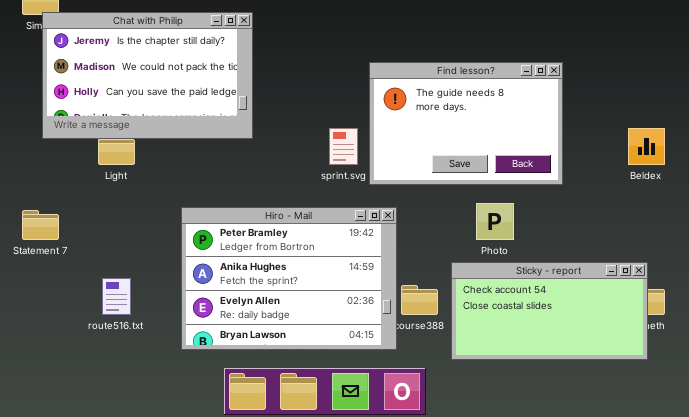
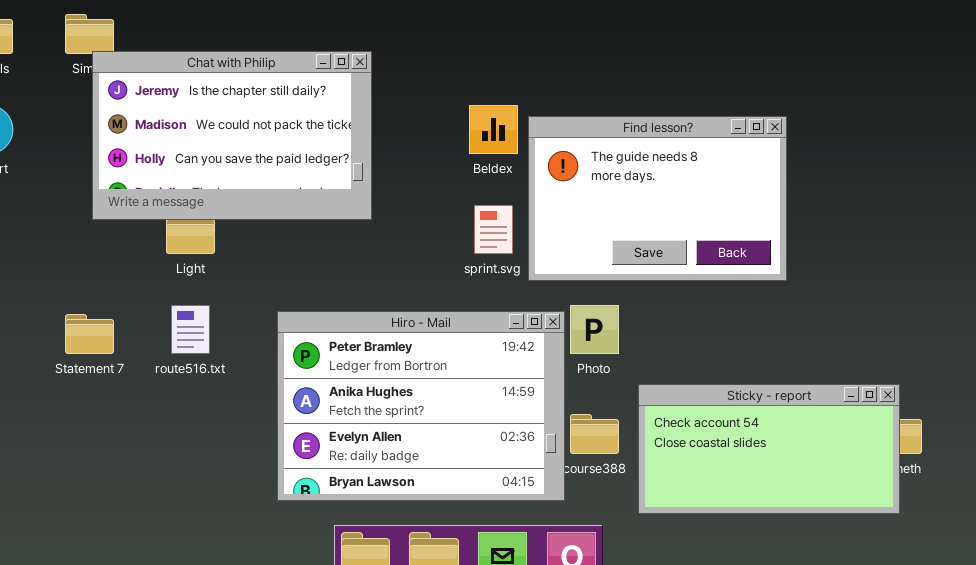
Beldex: [628,128,665,165] -> [469,105,518,154], moved
Photo: [476,203,514,240] -> [570,305,619,354], moved
route516.txt: [102,278,131,315] -> [171,305,210,354], moved

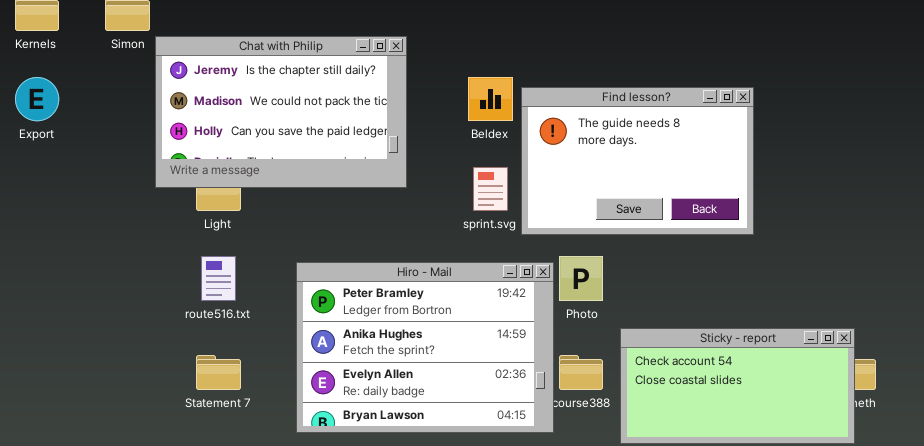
Chat with Philip: [92,51,372,220] -> [155,36,407,188], moved
Statement 7: [65,314,114,354] -> [196,355,241,390], moved

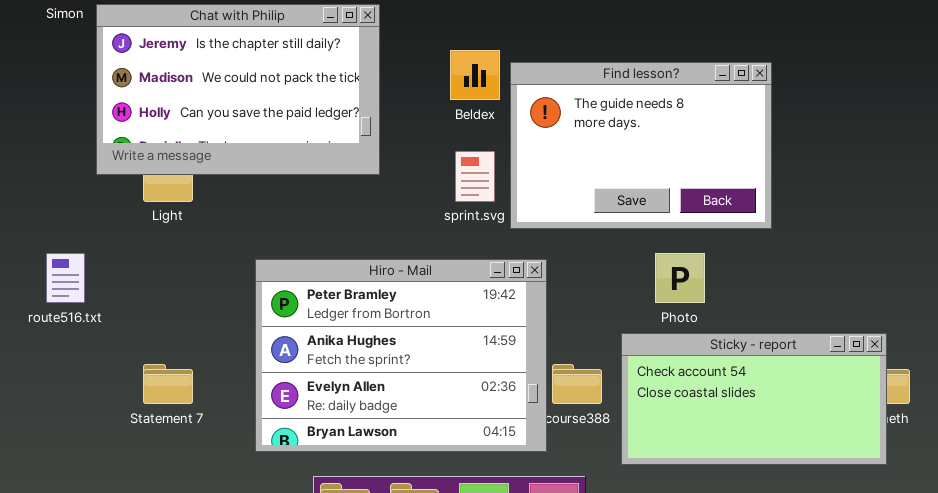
route516.txt: [201,256,236,301] -> [46,253,85,303], moved
Photo: [559,256,603,301] -> [655,253,705,303], moved

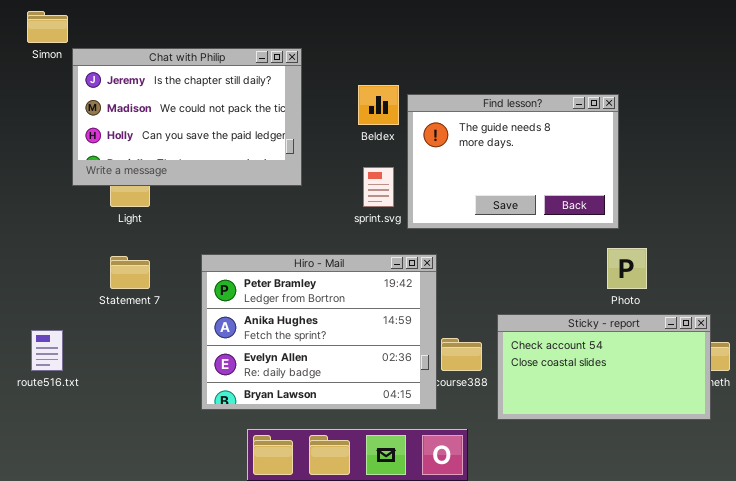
route516.txt: [46,253,85,303] -> [31,330,63,371], moved
Photo: [655,253,705,303] -> [607,248,647,289], moved
Statement 7: [143,364,193,404] -> [110,256,150,289], moved

